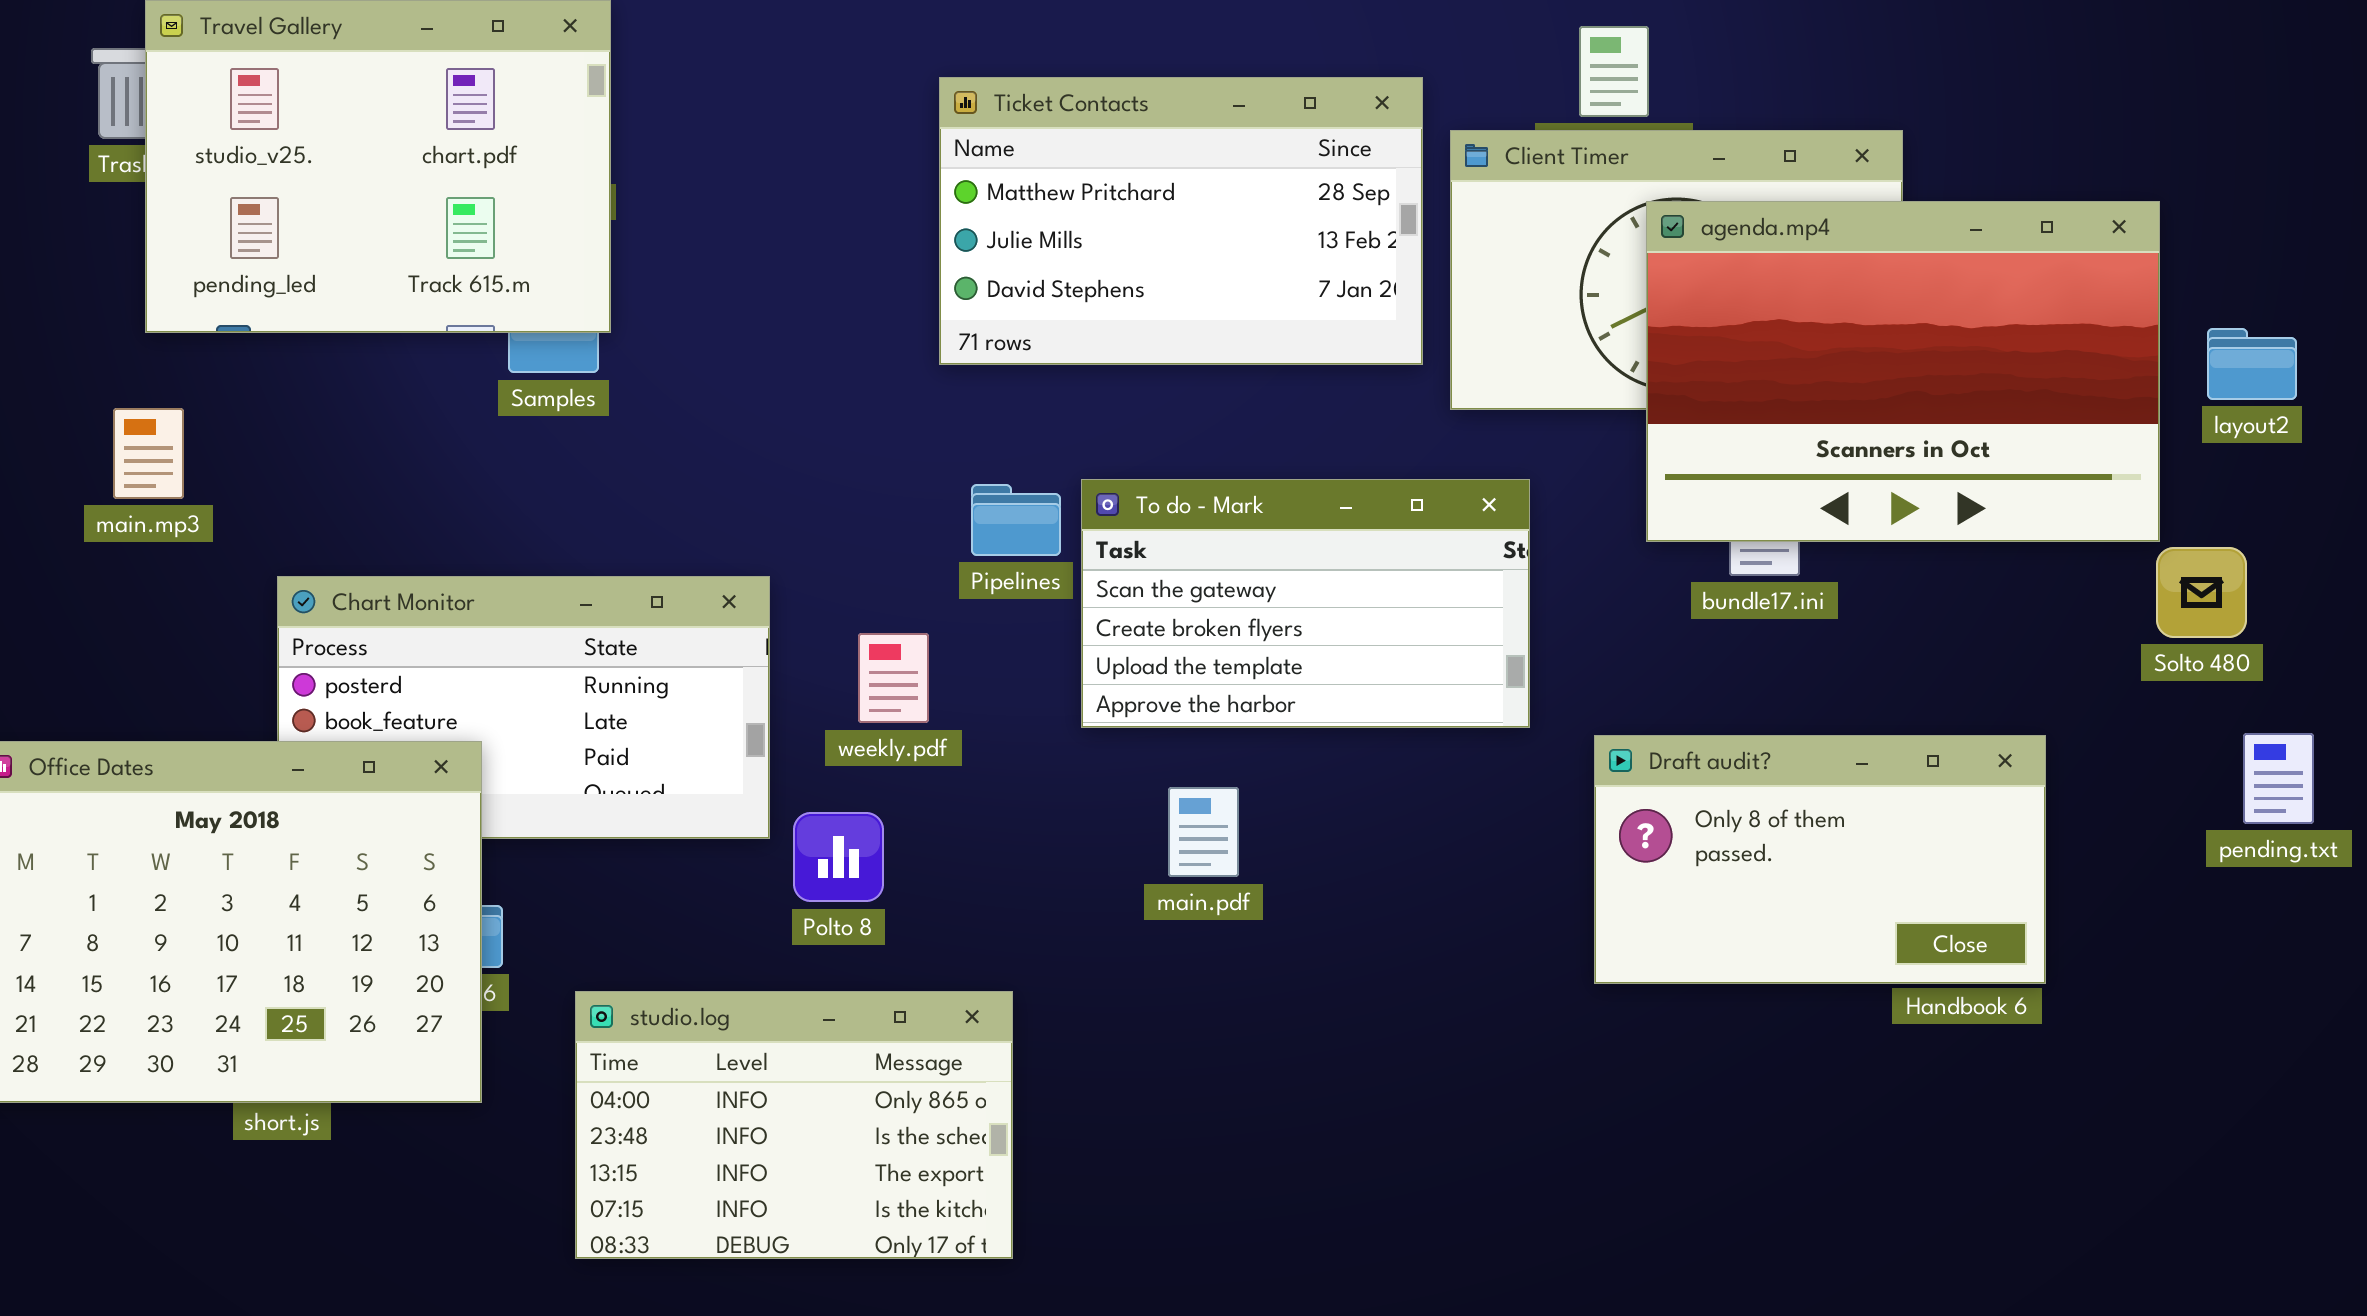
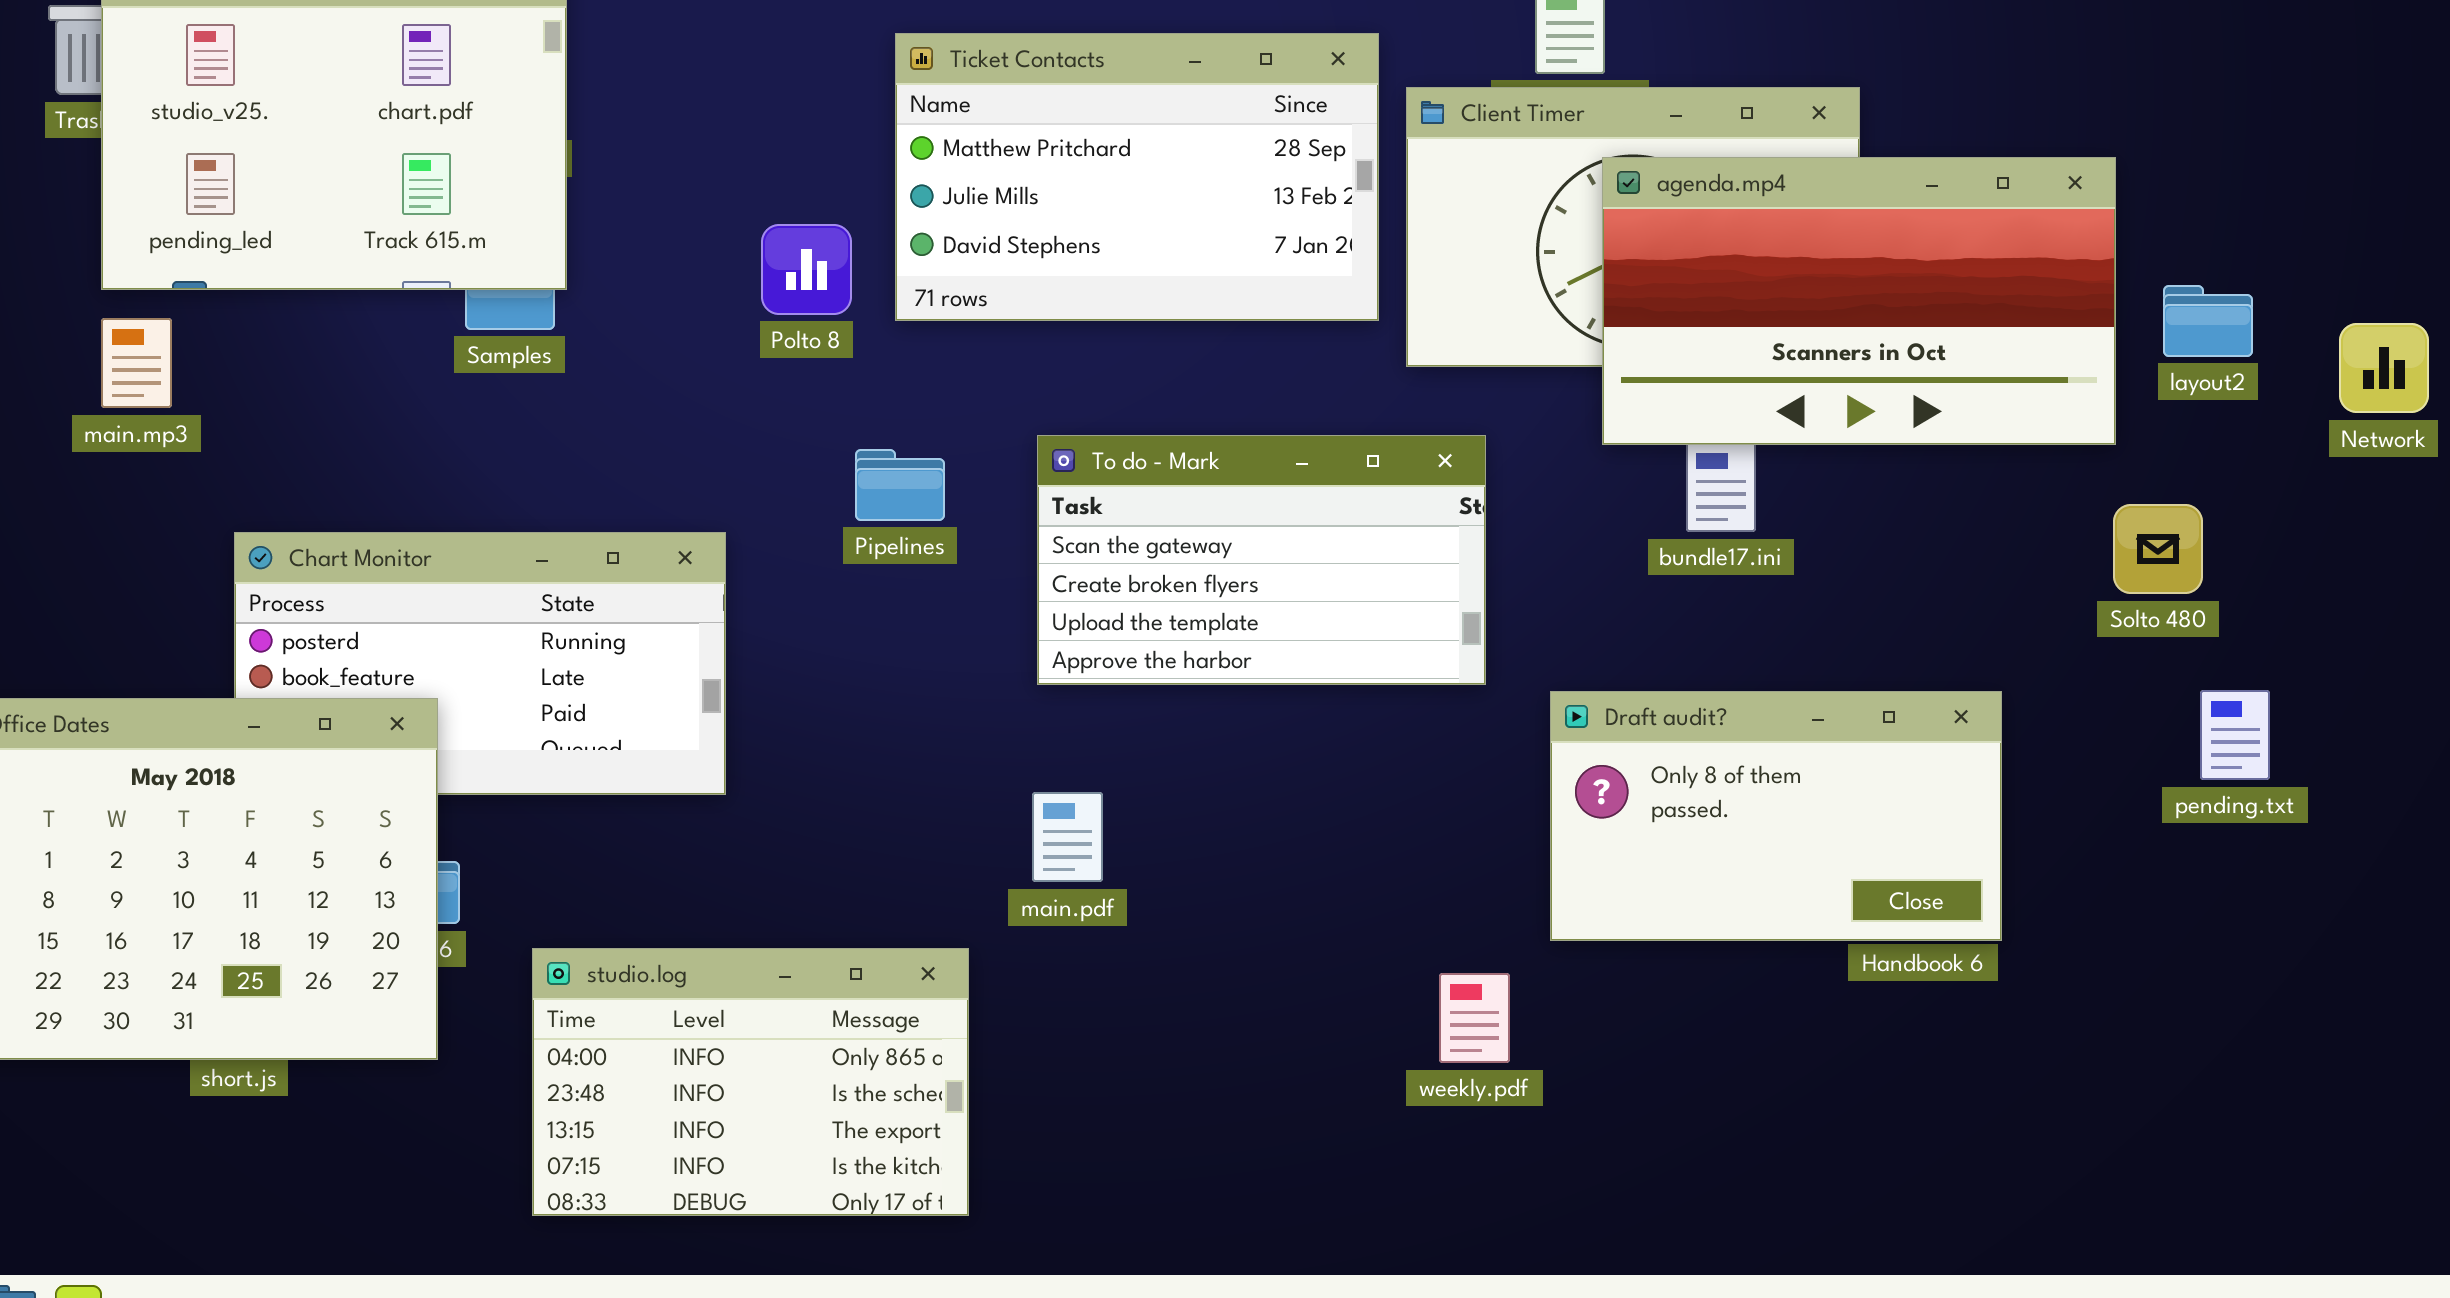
agenda.mp4: [1646,201,2160,542] -> [1602,157,2116,445], resized
main.mp3: [113,408,184,499] -> [101,318,172,408], moved
Pipelines: [971,484,1061,556] -> [855,449,945,521], moved
weekly.pdf: [858,633,929,723] -> [1439,973,1510,1063], moved
main.pdf: [1168,787,1239,877] -> [1032,792,1103,882], moved
Polto 8: [793,812,884,902] -> [761,224,852,315], moved

